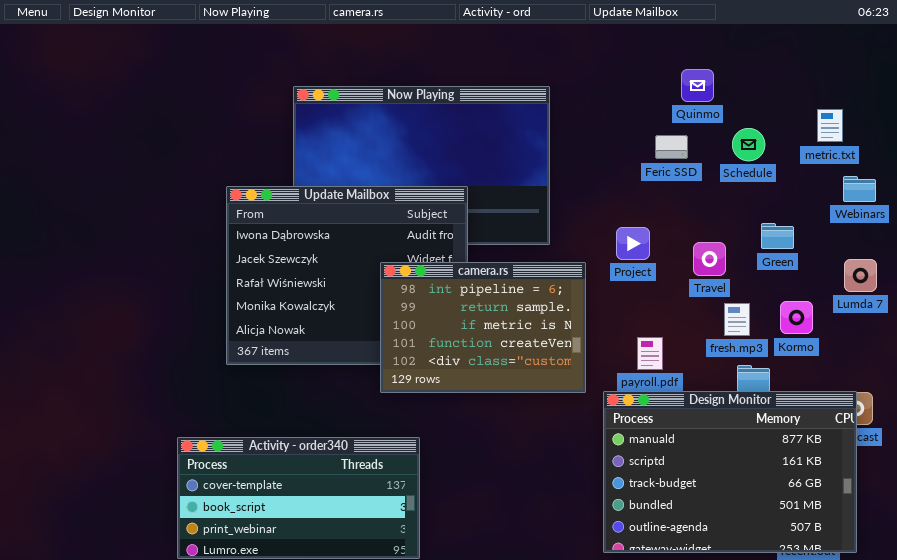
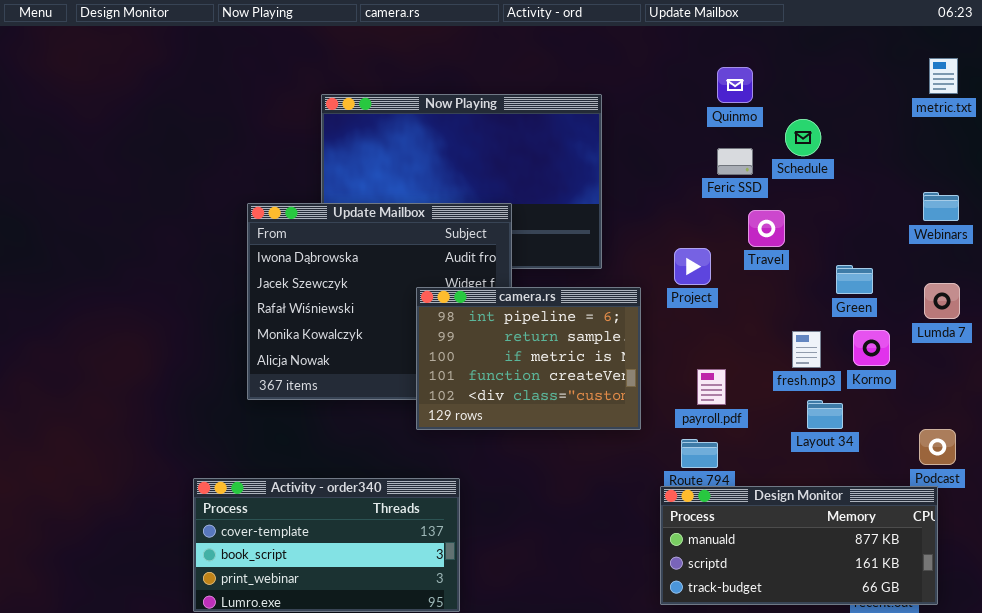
Quinmo: [681,69,714,102] -> [717,67,753,103], moved
metric.txt: [817,109,843,142] -> [929,58,958,94], moved
Schedule: [732,128,765,161] -> [785,119,821,156], moved
Green: [761,223,794,249] -> [836,265,873,294], moved
Travel: [693,242,726,276] -> [748,210,785,247], moved
Design Monitor: [603,391,857,553] -> [660,486,938,605], resized

